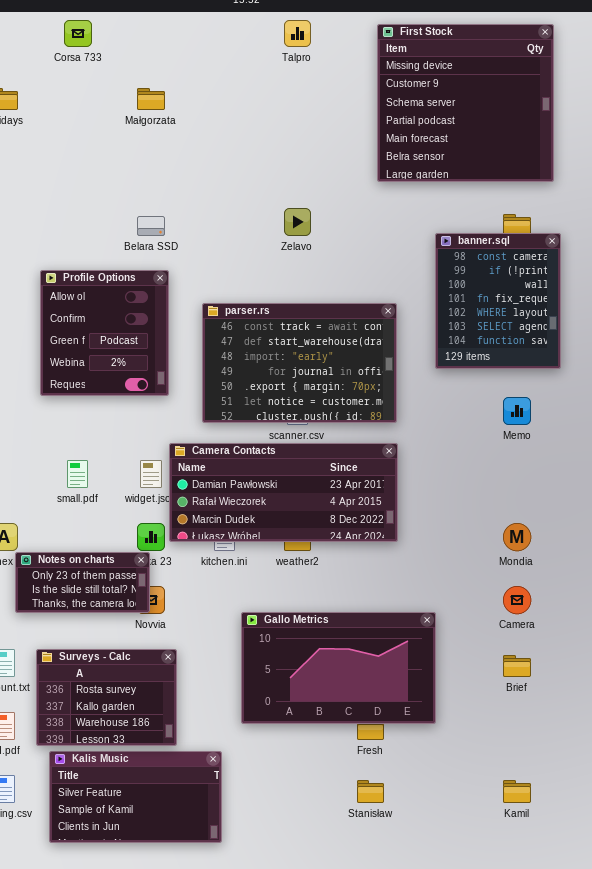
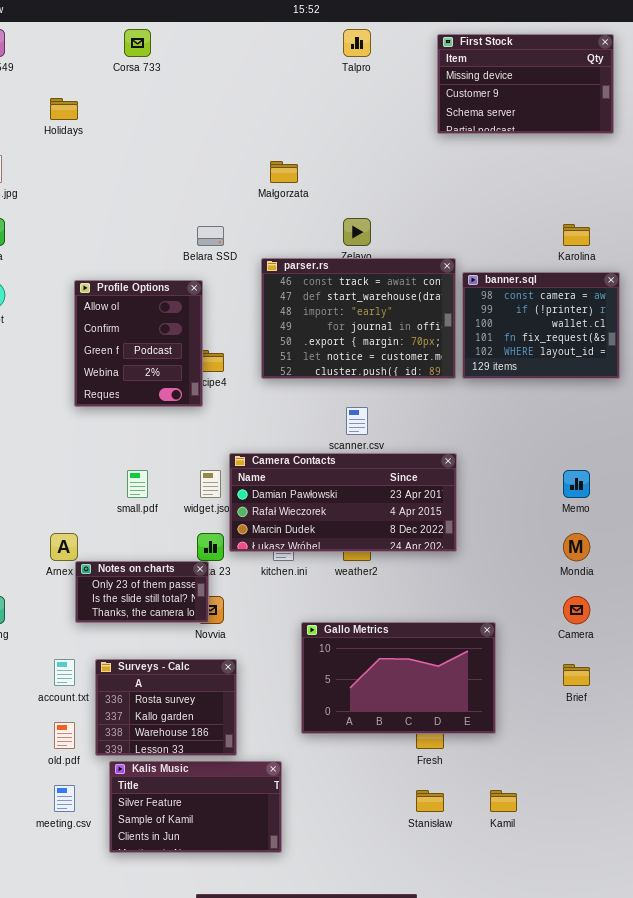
First Stock: [377,24,554,182] -> [437,34,614,134], resized
Małgorzata: [137,88,165,110] -> [270,161,298,183], moved
banner.sql: [435,233,561,369] -> [462,272,620,379], resized
Profile Options: [40,270,169,396] -> [74,280,203,407], moved
parser.rs: [202,303,397,423] -> [261,258,456,379], moved
Memo: [503,397,531,425] -> [563,470,590,498], moved
Kamil: [503,780,531,803] -> [490,790,517,812], moved

